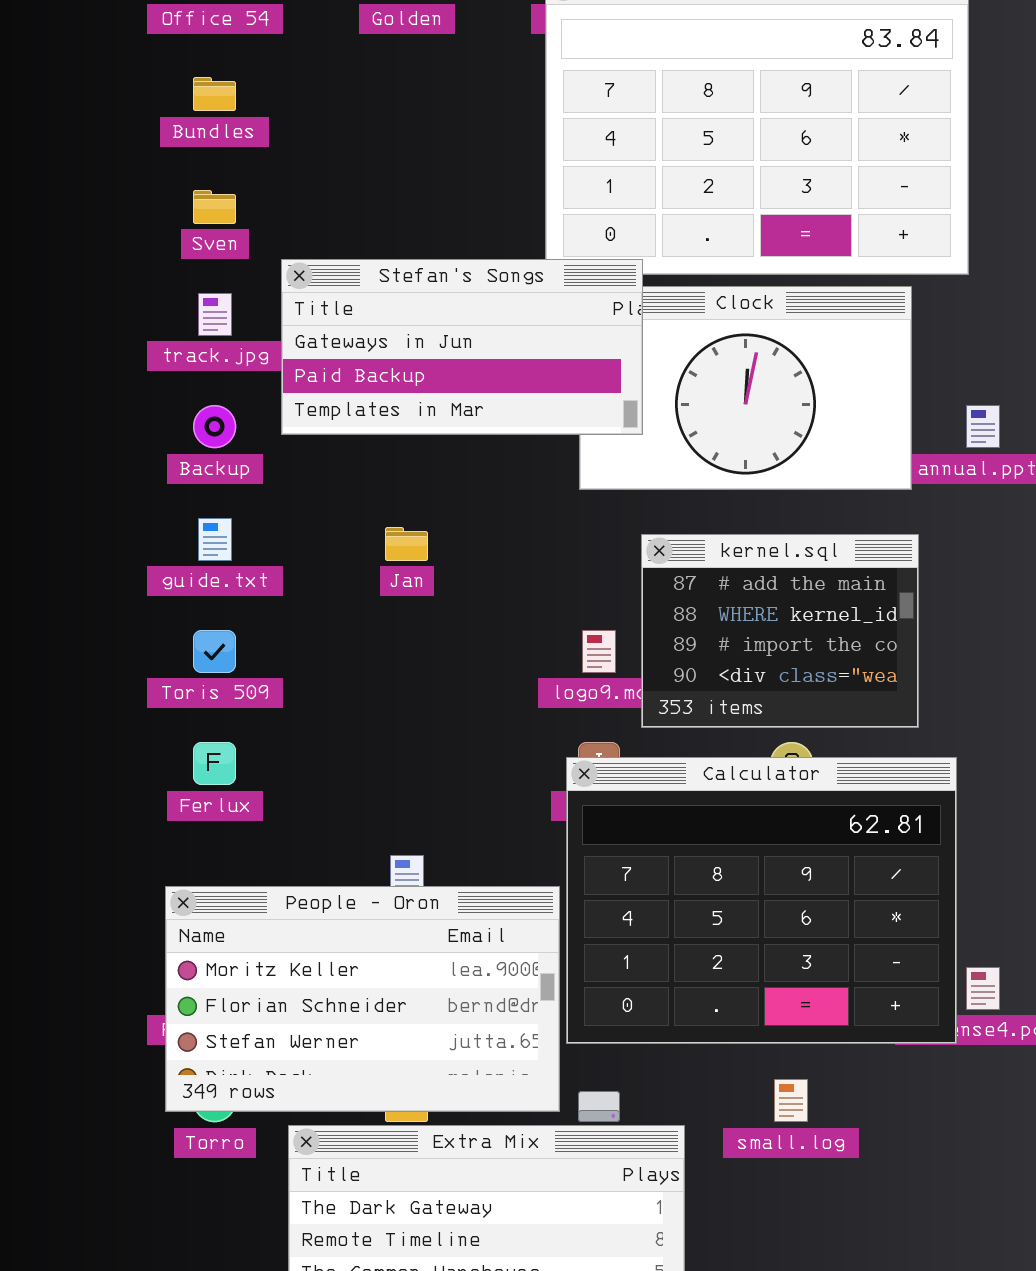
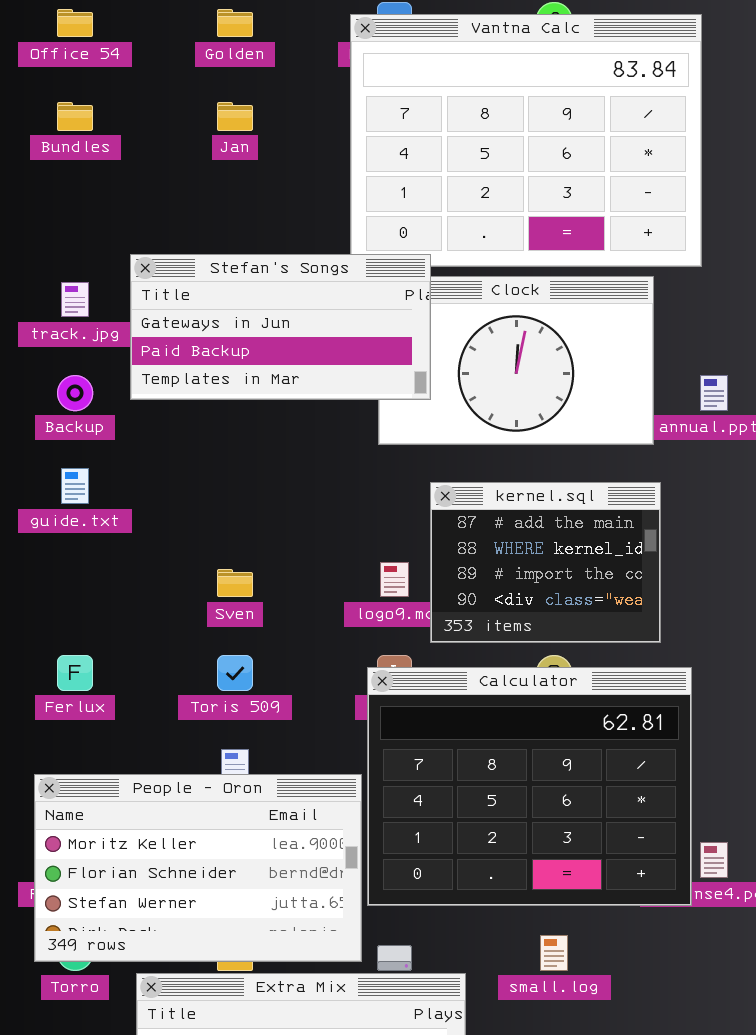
Sven: [193,190,236,224] -> [217,569,253,597], moved
Jan: [385,527,428,561] -> [217,102,253,131], moved
Toris 509: [193,630,236,673] -> [217,655,253,691], moved

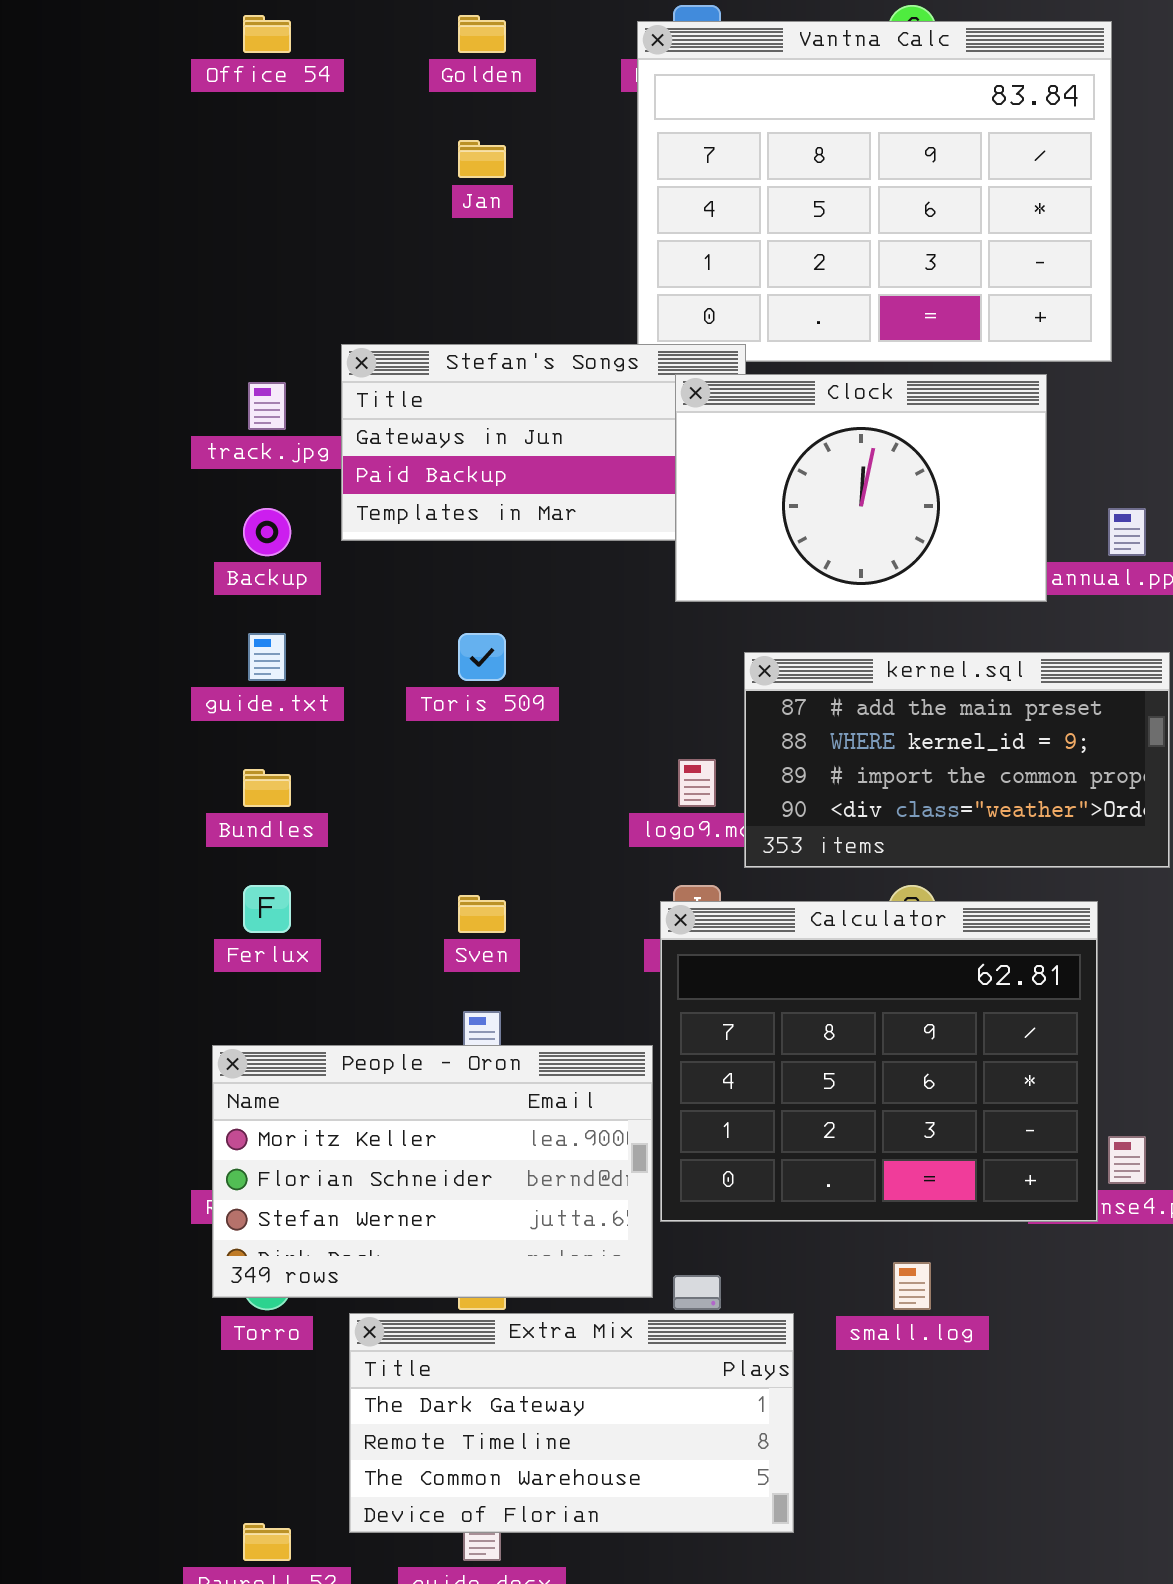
Bundles: [57,102,93,131] -> [243,769,291,807], moved
Clock: [378,276,654,445] -> [675,374,1047,602], raised
kernel.sql: [430,482,661,643] -> [744,652,1170,868], resized
Sven: [217,569,253,597] -> [458,895,506,933], moved
Toris 509: [217,655,253,691] -> [458,633,506,681], moved

